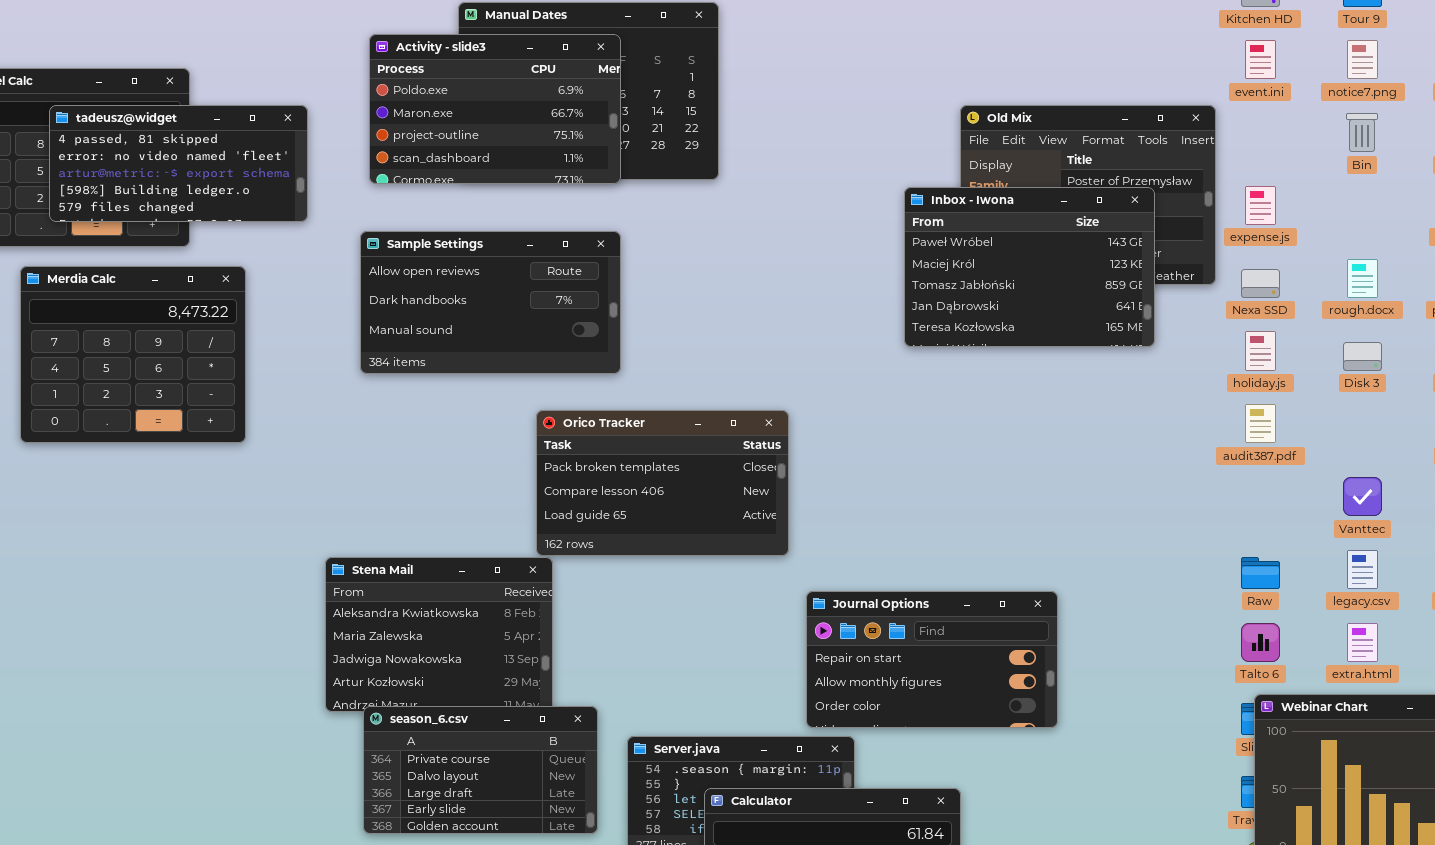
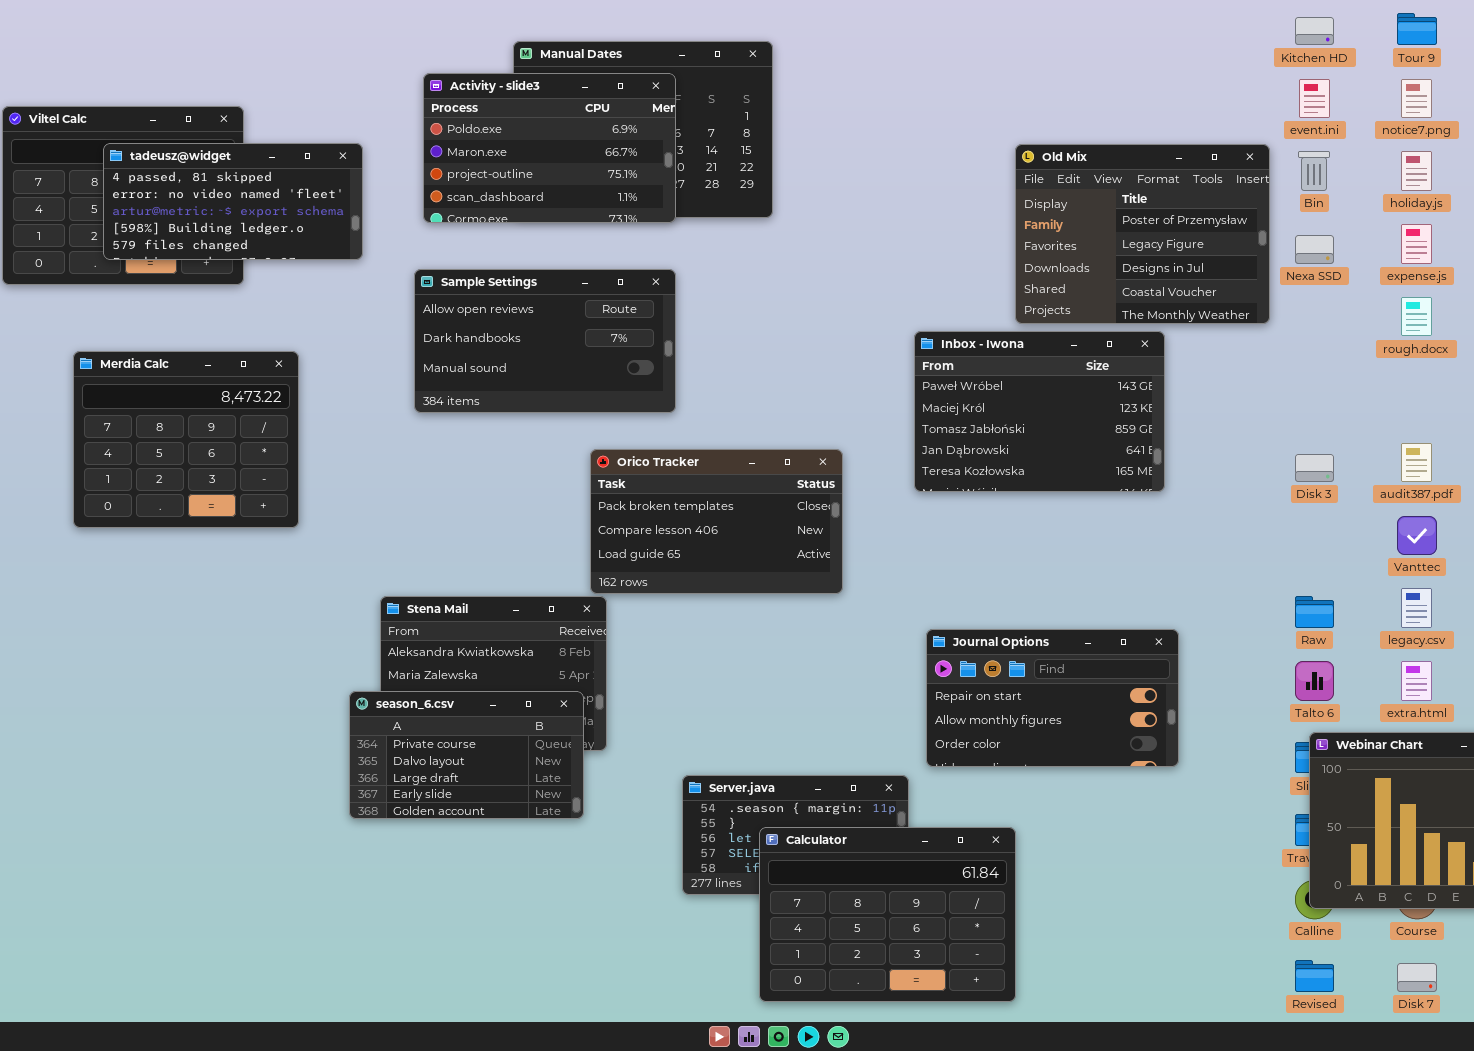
Bin: [1346,113,1378,152] -> [1298,151,1330,191], moved
expense.js: [1245,186,1276,225] -> [1401,224,1432,264], moved
Inbox - Iwona: [904,187,1155,347] -> [914,331,1165,492], moved
Merdia Calc: [20,266,246,443] -> [73,351,299,528], moved
Nexa SSD: [1241,269,1280,298] -> [1295,235,1334,264], moved
holiday.js: [1245,331,1276,371] -> [1401,151,1432,191], moved
Disk 3: [1343,342,1382,371] -> [1295,454,1334,482], moved
audit387.pdf: [1245,404,1276,443] -> [1401,443,1432,482], moved
Journal Options: [806,591,1058,728] -> [926,629,1179,767], moved
season_6.csv: [363,706,598,834] -> [349,691,584,819], moved

